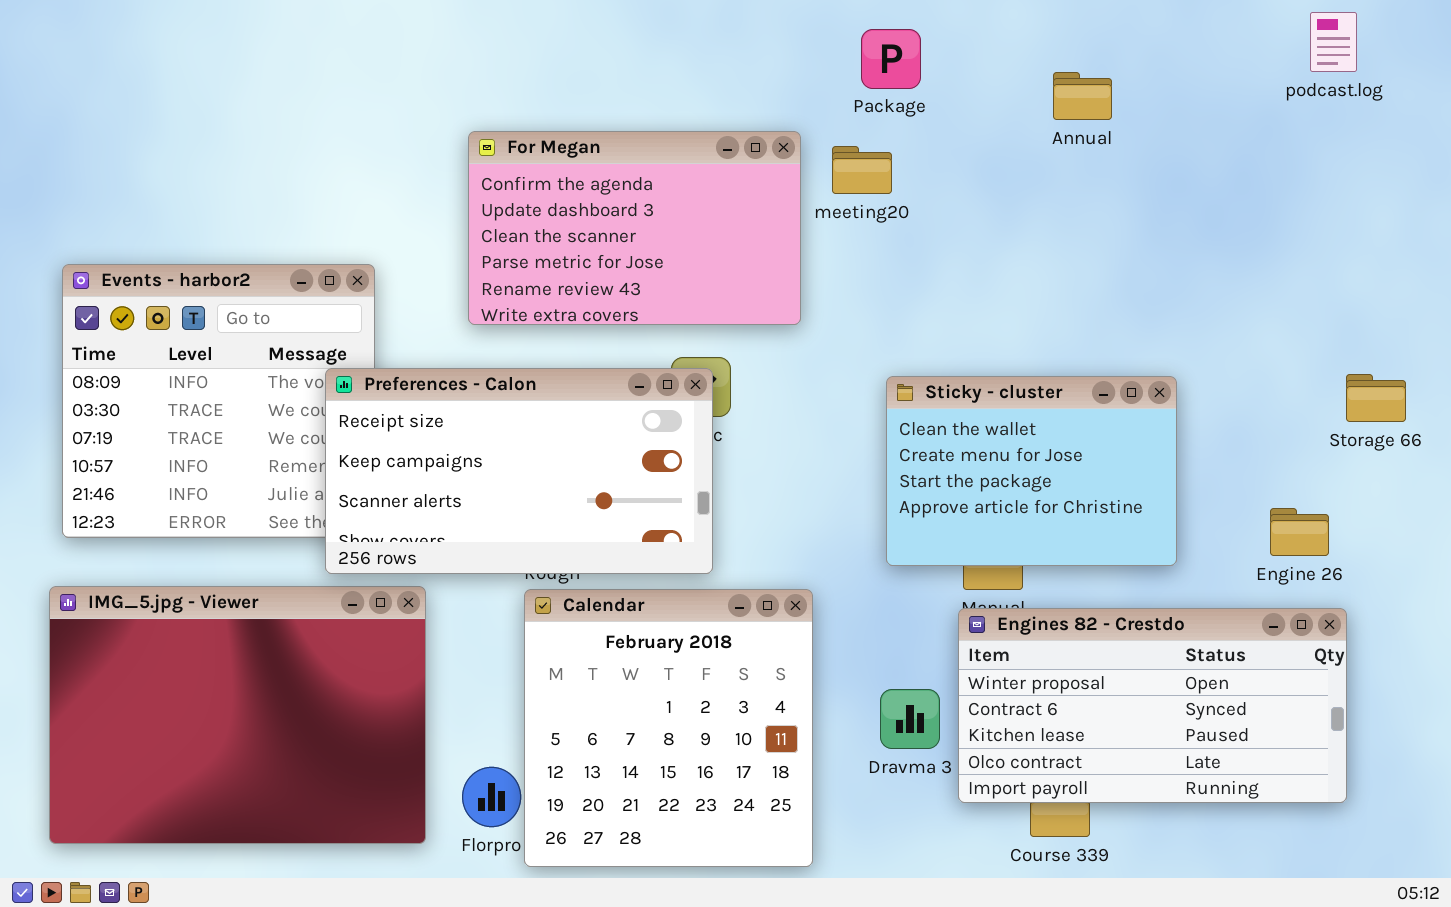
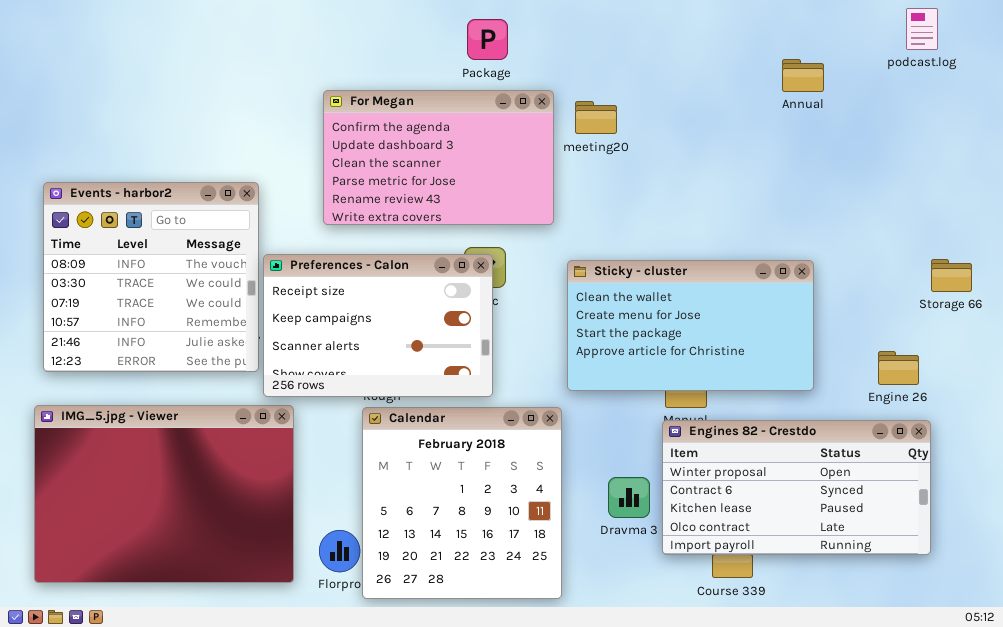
Package: [861,29,921,89] -> [467,19,508,60], moved
Annual: [1053,72,1112,120] -> [782,59,824,92], moved
Preferences - Calon: [325,368,713,574] -> [263,254,493,397], resized
Sticky - cluster: [886,376,1177,566] -> [567,260,814,391], resized

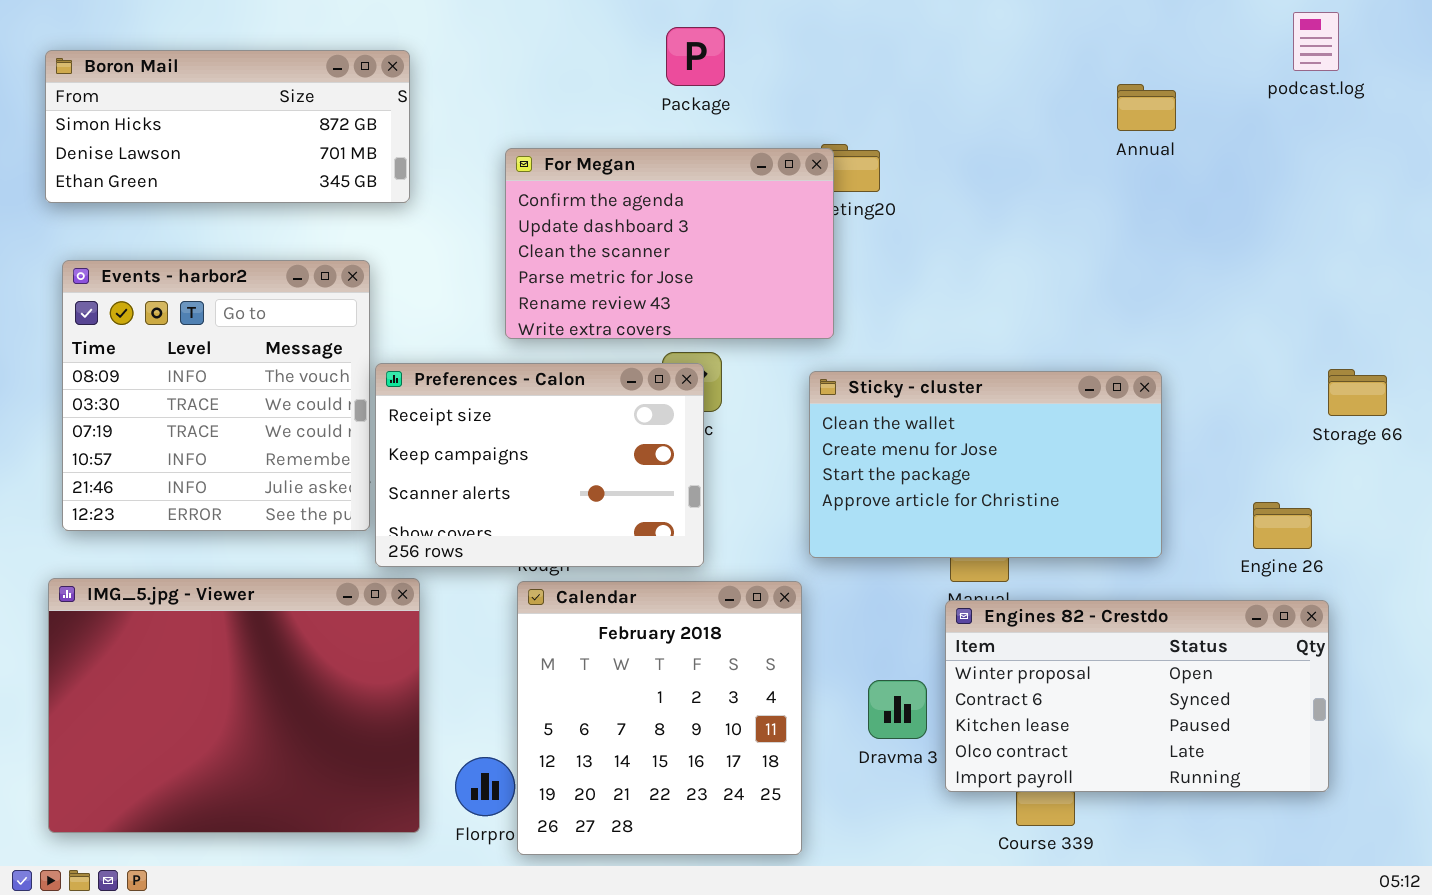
Boron Mail: none -> [45,50,410,203], opened
For Megan: [323,90,554,225] -> [505,148,834,339], moved

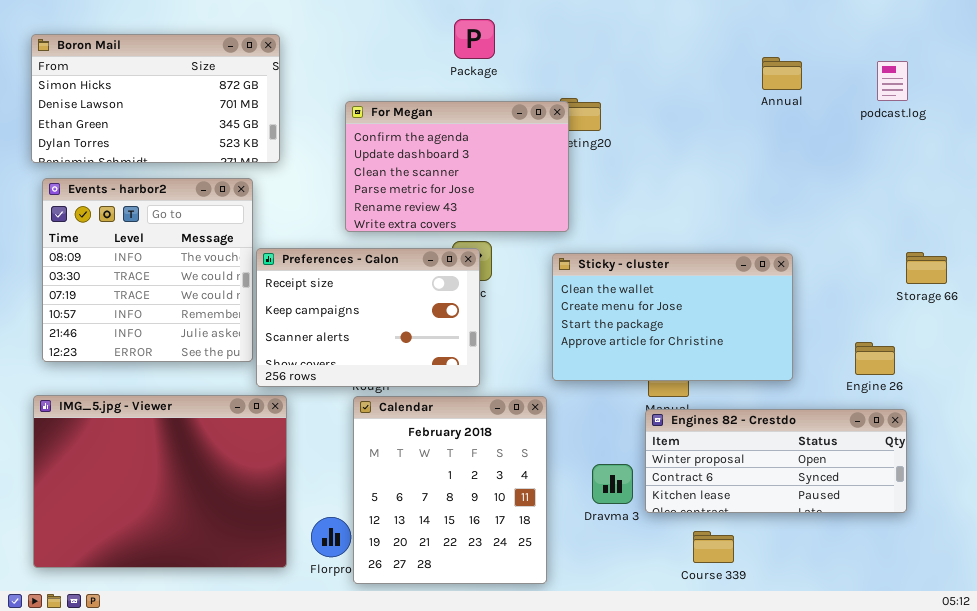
podcast.log: [1293,12,1339,71] -> [877,61,908,101], moved
Boron Mail: [45,50,410,203] -> [31,34,280,163], resized
Engines 82 - Crestdo: [945,600,1329,792] -> [645,409,907,513], resized

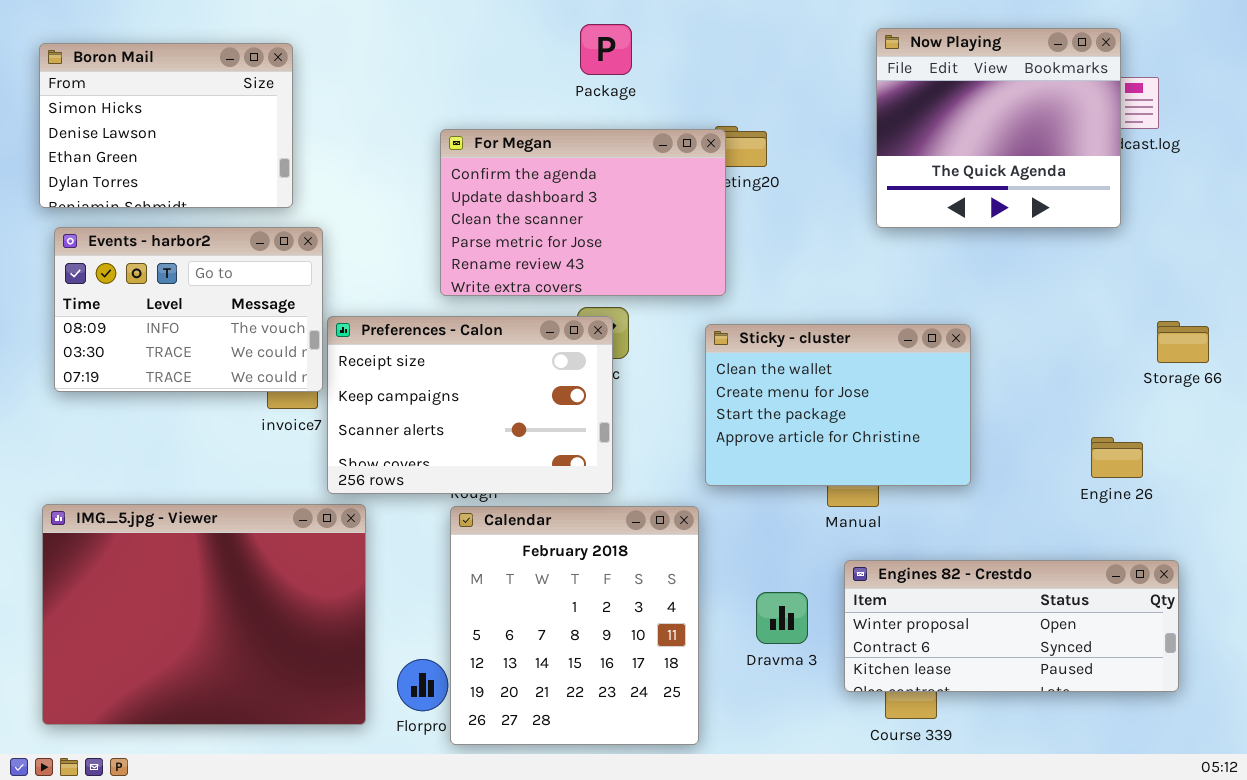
Now Playing: none -> [876,28,1121,228], opened
Boron Mail: [31,34,280,163] -> [39,43,293,208], resized
Events - harbor2: [42,178,253,362] -> [54,227,323,392], resized
Sticky - cluster: [552,253,793,381] -> [705,324,971,486], resized
Engines 82 - Crestdo: [645,409,907,513] -> [844,560,1179,692], moved

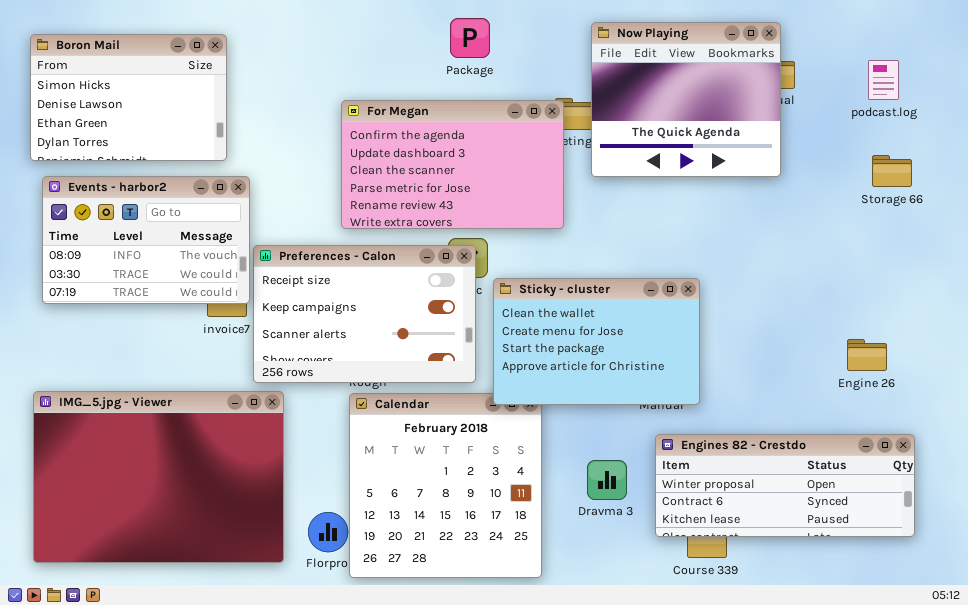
Now Playing: [876,28,1121,228] -> [591,22,781,177], moved
Storage 66: [1157,321,1209,363] -> [872,155,912,187], moved
Sticky - cluster: [705,324,971,486] -> [493,278,700,405], moved

